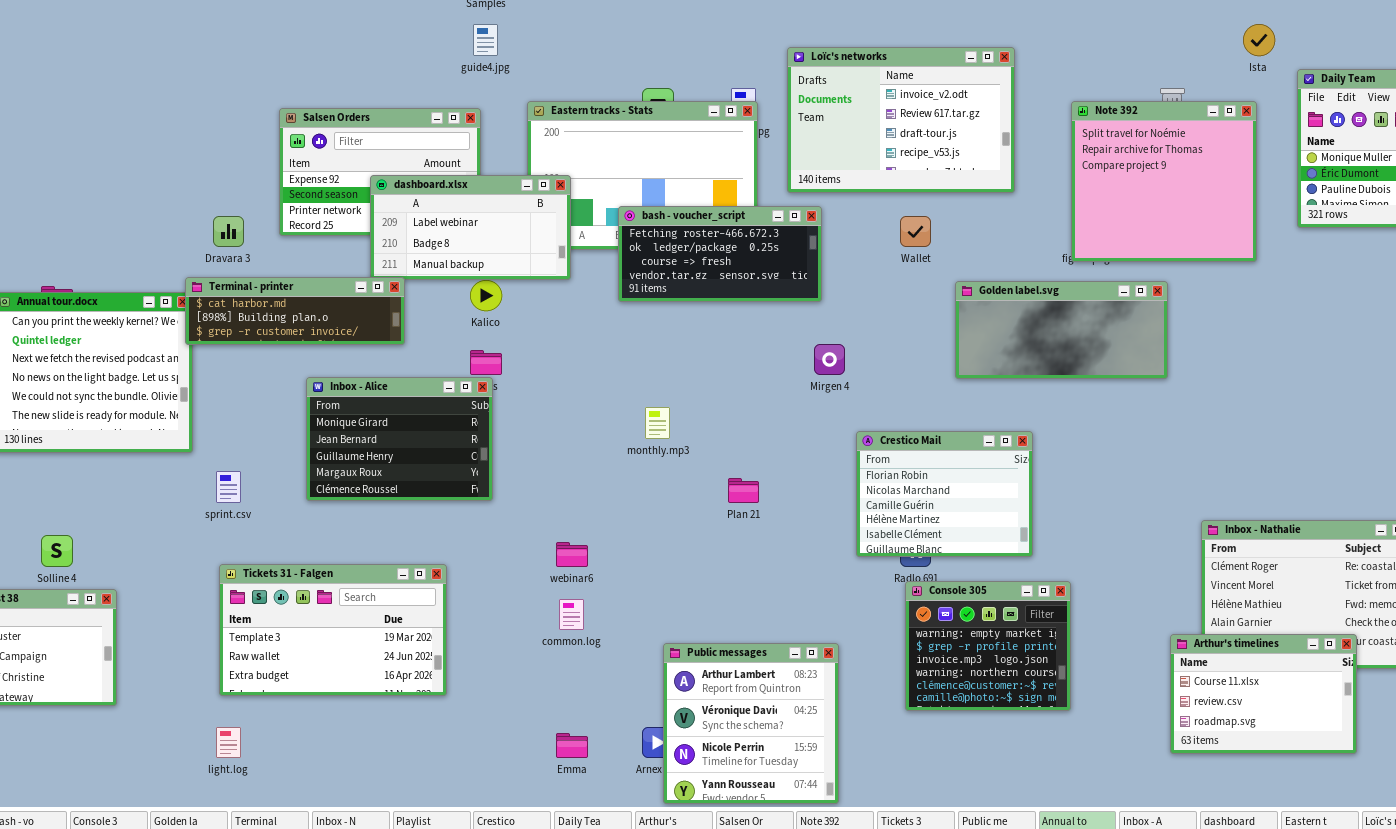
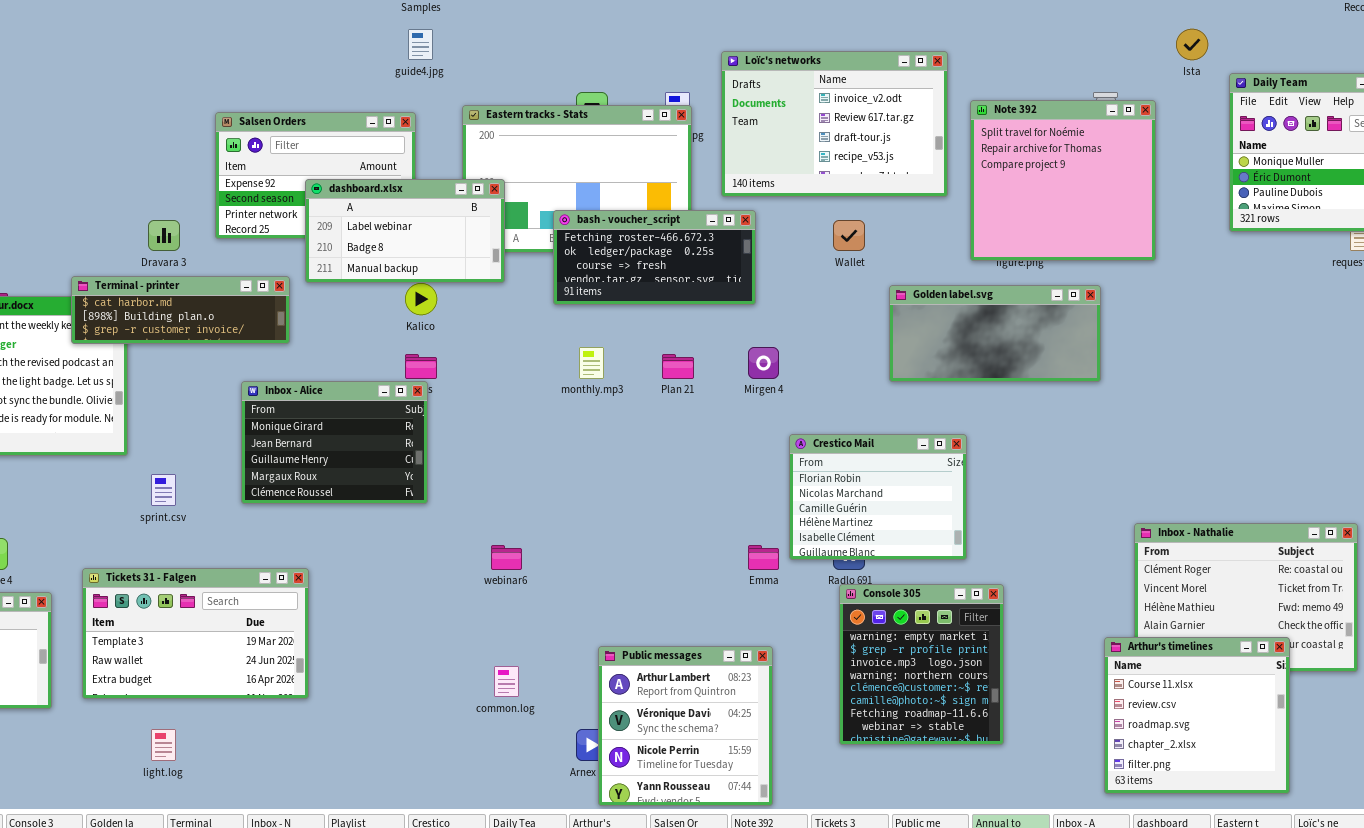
Note 392: [1071,101,1257,262] -> [970,100,1156,261], moved
Terminal - printer: [185,277,405,345] -> [71,276,290,344], moved
monthly.mp3: [645,407,670,439] -> [579,347,604,379], moved
Plan 21: [728,478,759,503] -> [662,354,694,379], moved
Tickets 31 - Falgen: [219,564,447,696] -> [82,568,309,699], moved
Console 305: [905,581,1071,711] -> [839,584,1004,745], resized
common.log: [559,599,584,630] -> [494,666,519,697], moved
Arthur's timelines: [1170,634,1357,754] -> [1104,637,1290,794], resized
Emma: [556,733,588,758] -> [748,545,779,570], moved

